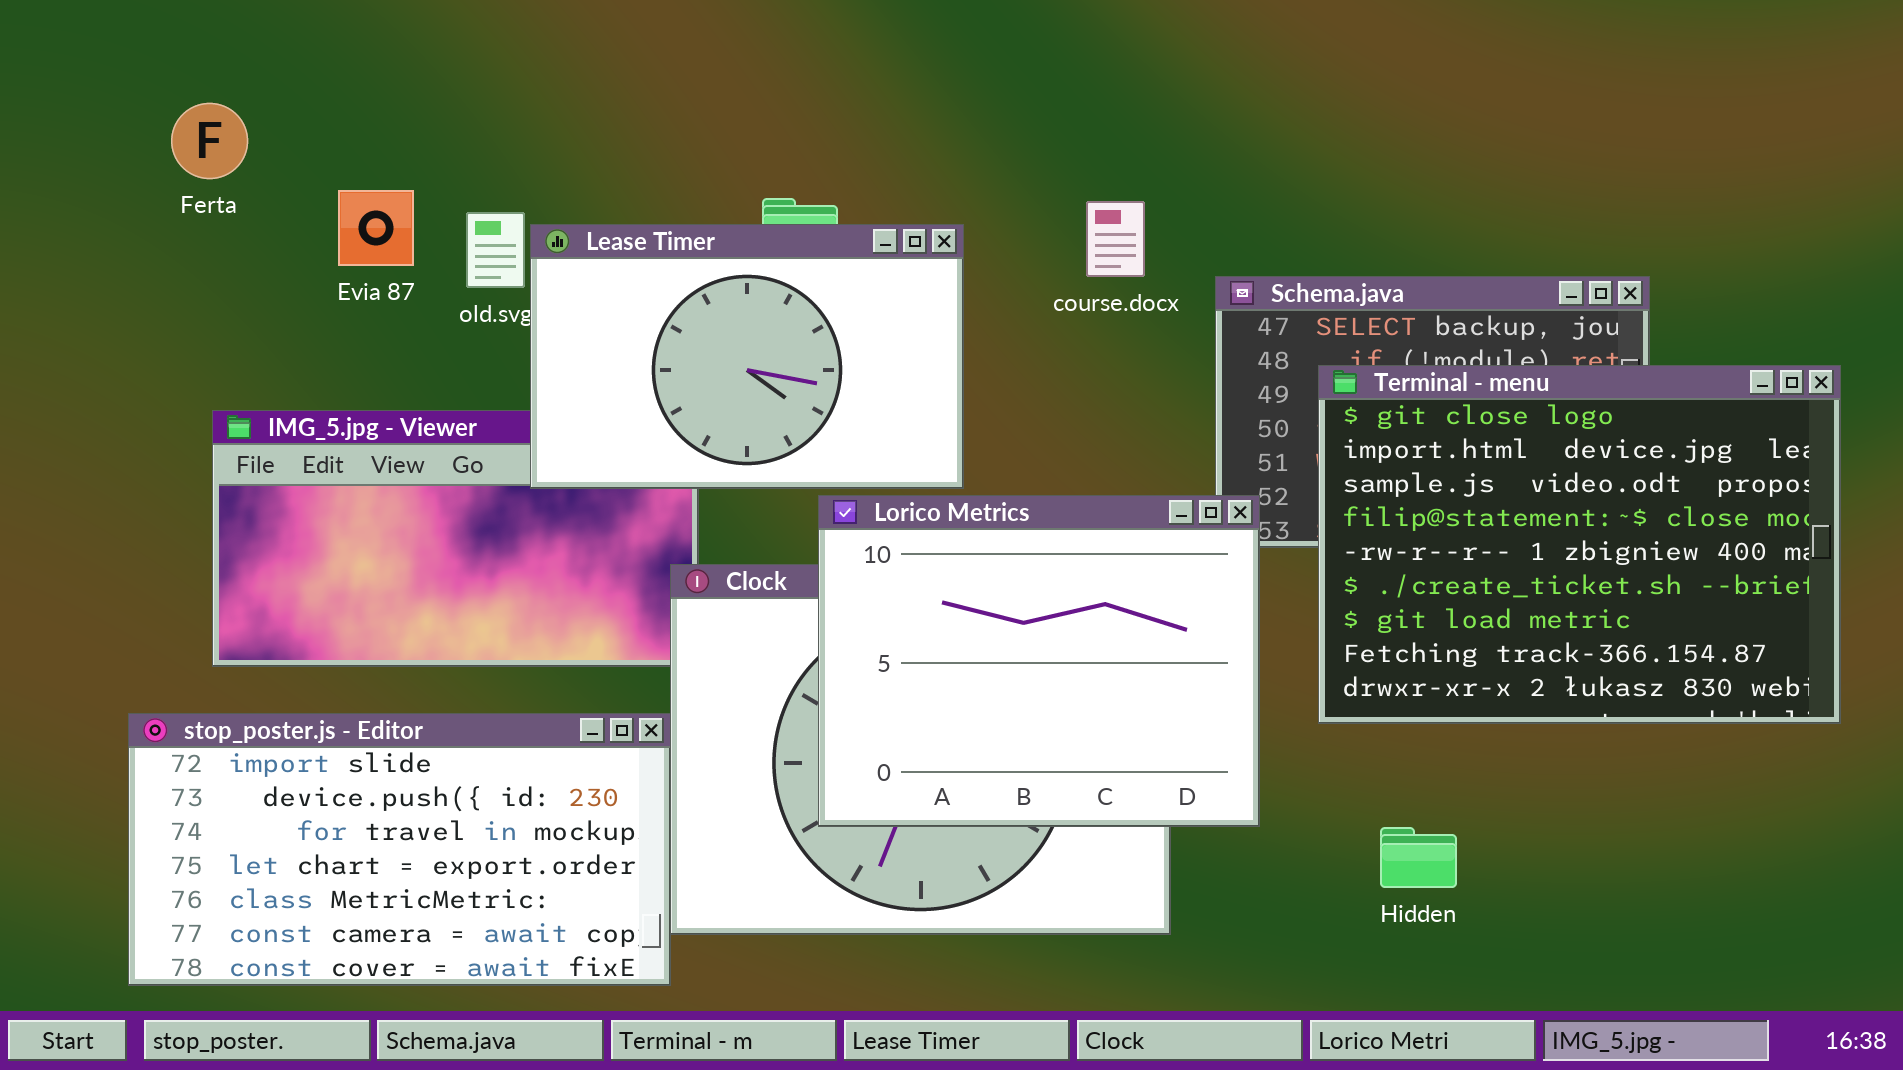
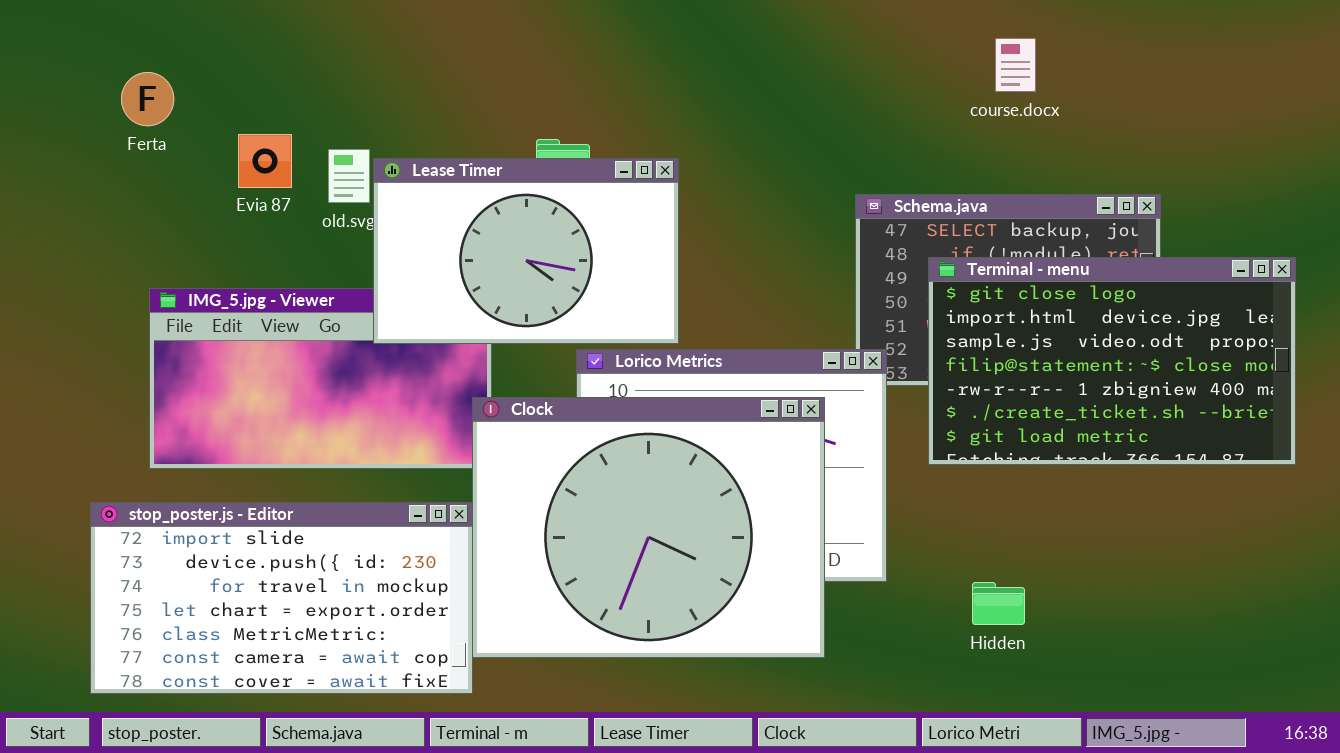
course.docx: [1086,201,1145,277] -> [995,38,1036,92], moved
Terminal - menu: [1318,365,1841,724] -> [928,257,1296,465], resized
Clock: [670,564,1171,935] -> [472,397,825,658], raised

